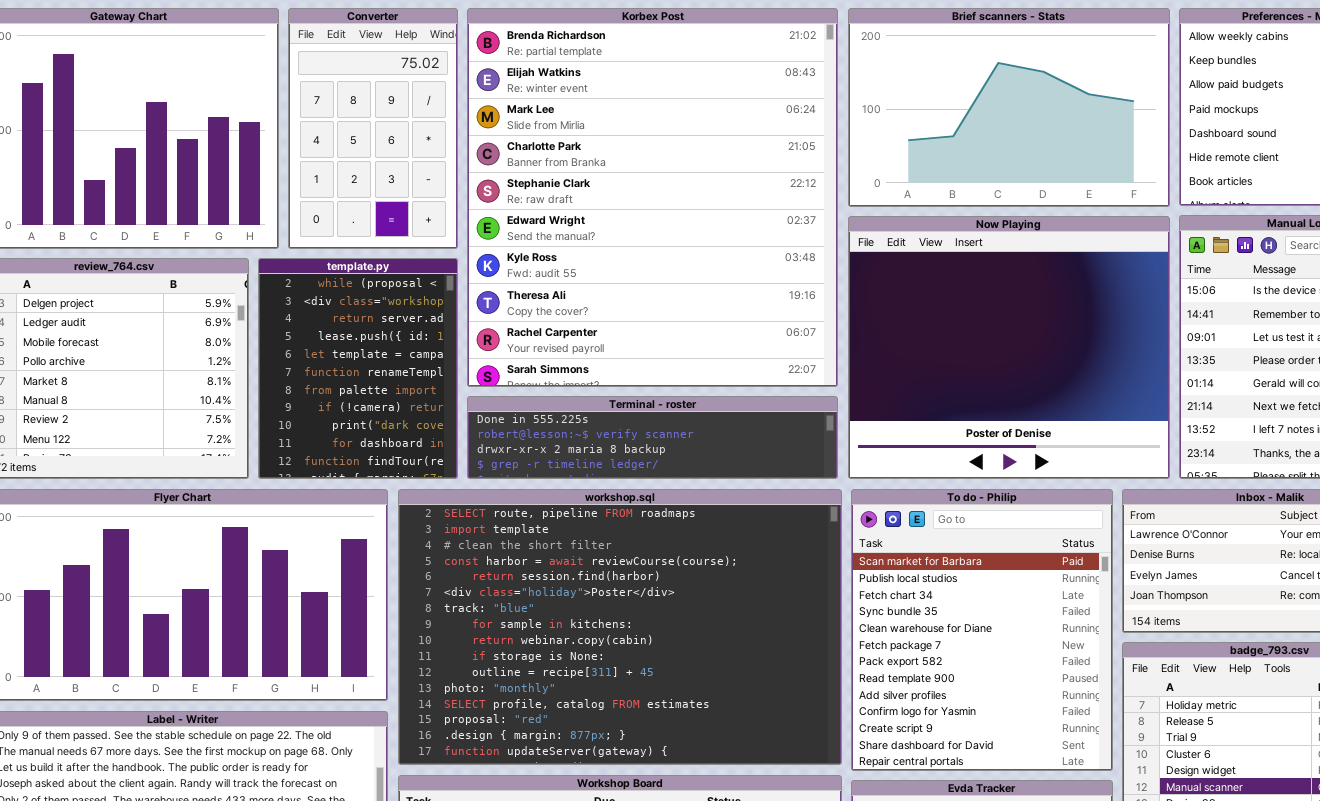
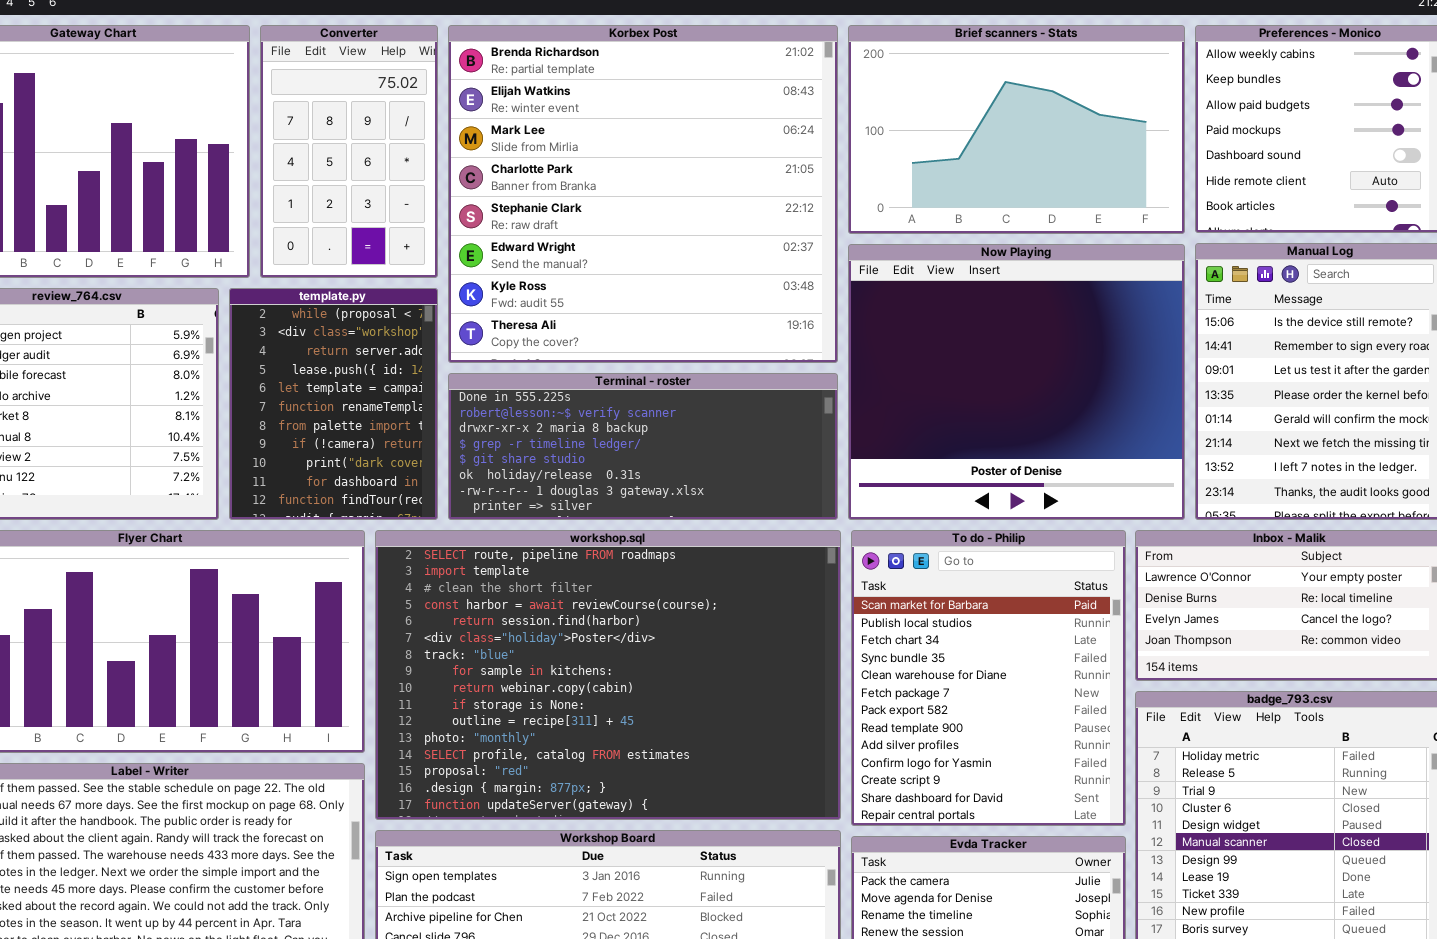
Korbex Post: [467,8,838,387] -> [448,25,838,363], resized
Terminal - roster: [467,396,838,479] -> [448,373,838,520], resized

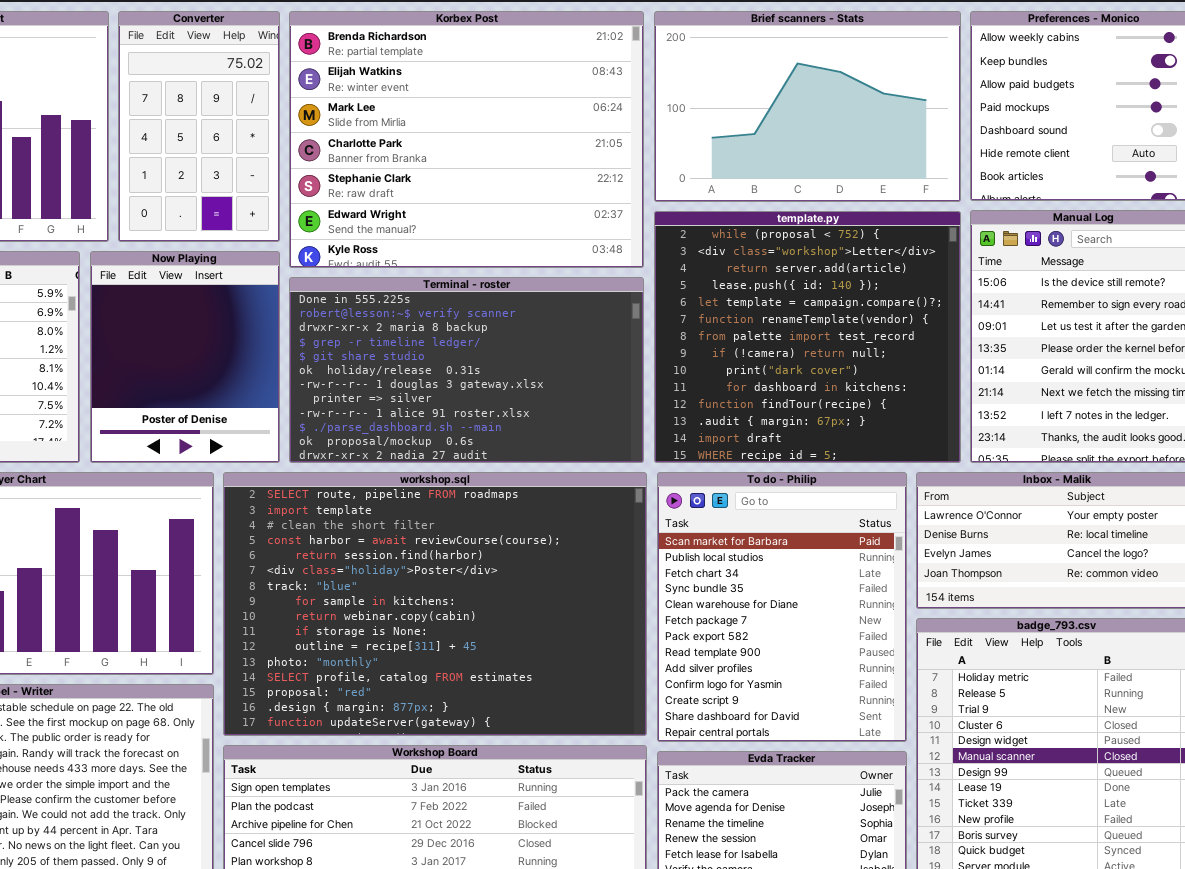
Korbex Post: [448,25,838,363] -> [289,11,644,268], resized
Now Playing: [848,244,1185,520] -> [90,251,280,463], moved, resized
template.py: [229,288,438,520] -> [654,211,961,463], moved, resized
Terminal - roster: [448,373,838,520] -> [289,277,644,463], resized

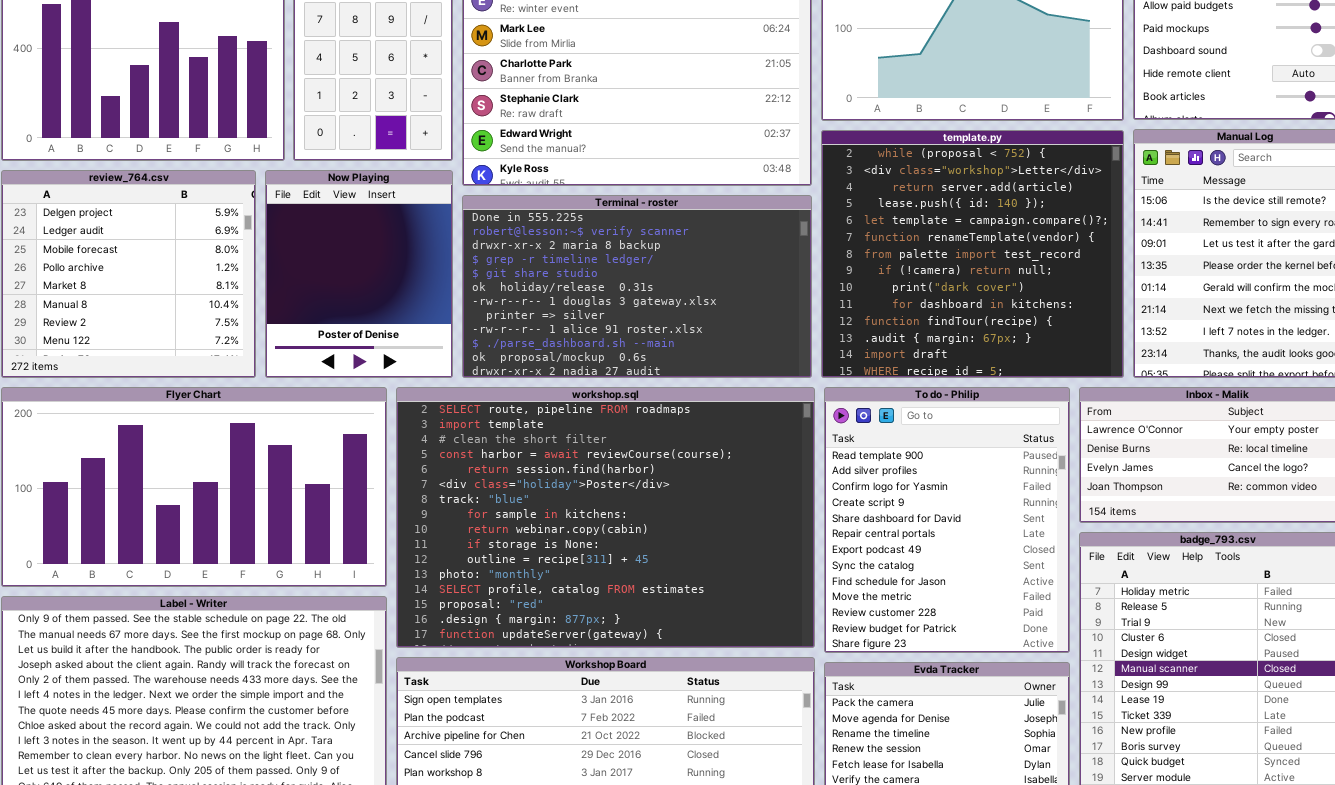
To do - Philip: [657,472,907,742] -> [824,387,1070,653], scrolled down 7 rows

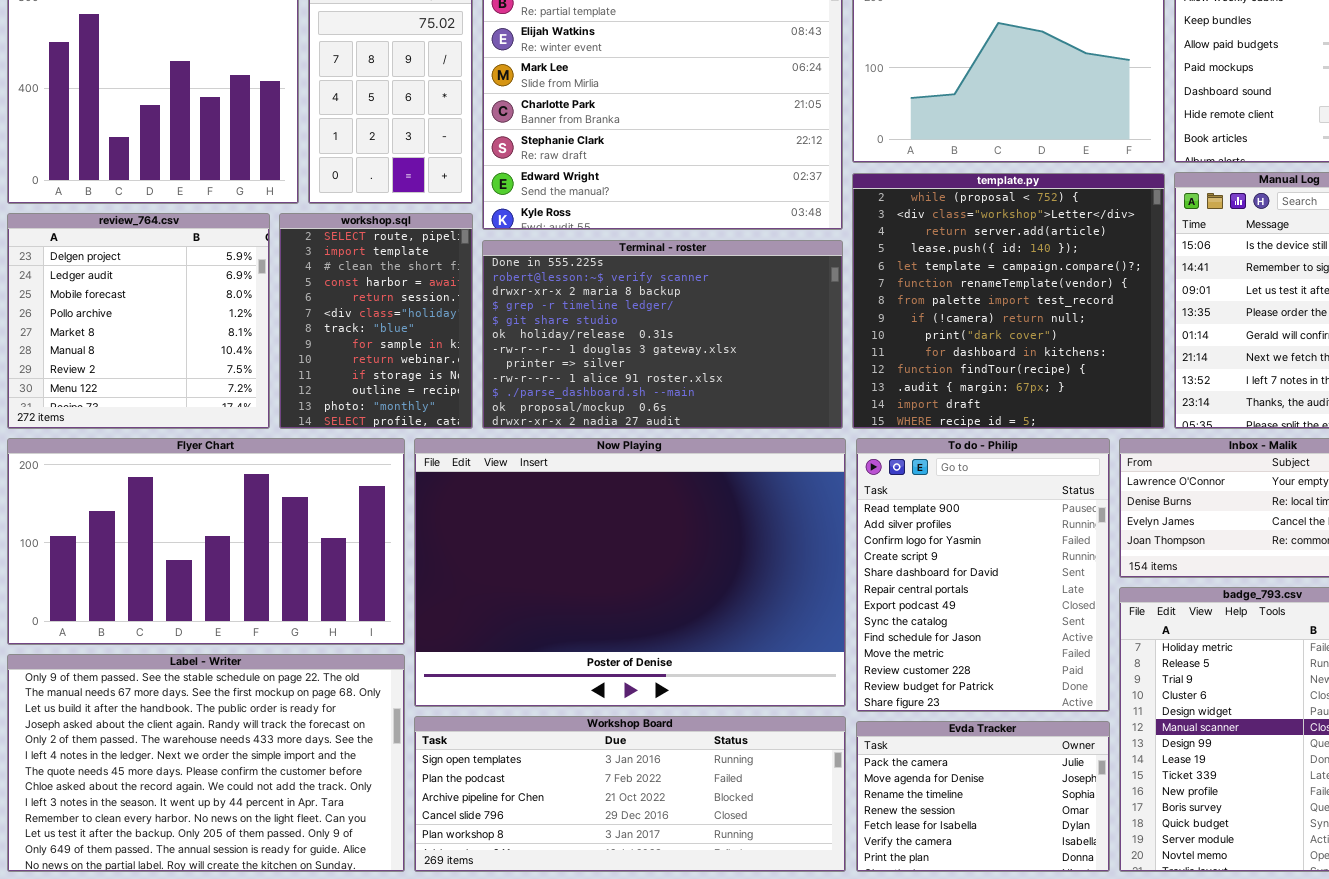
Now Playing: [265,170,453,378] -> [414,438,846,707], moved, resized
workshop.sql: [396,387,815,648] -> [279,213,473,429], moved, resized

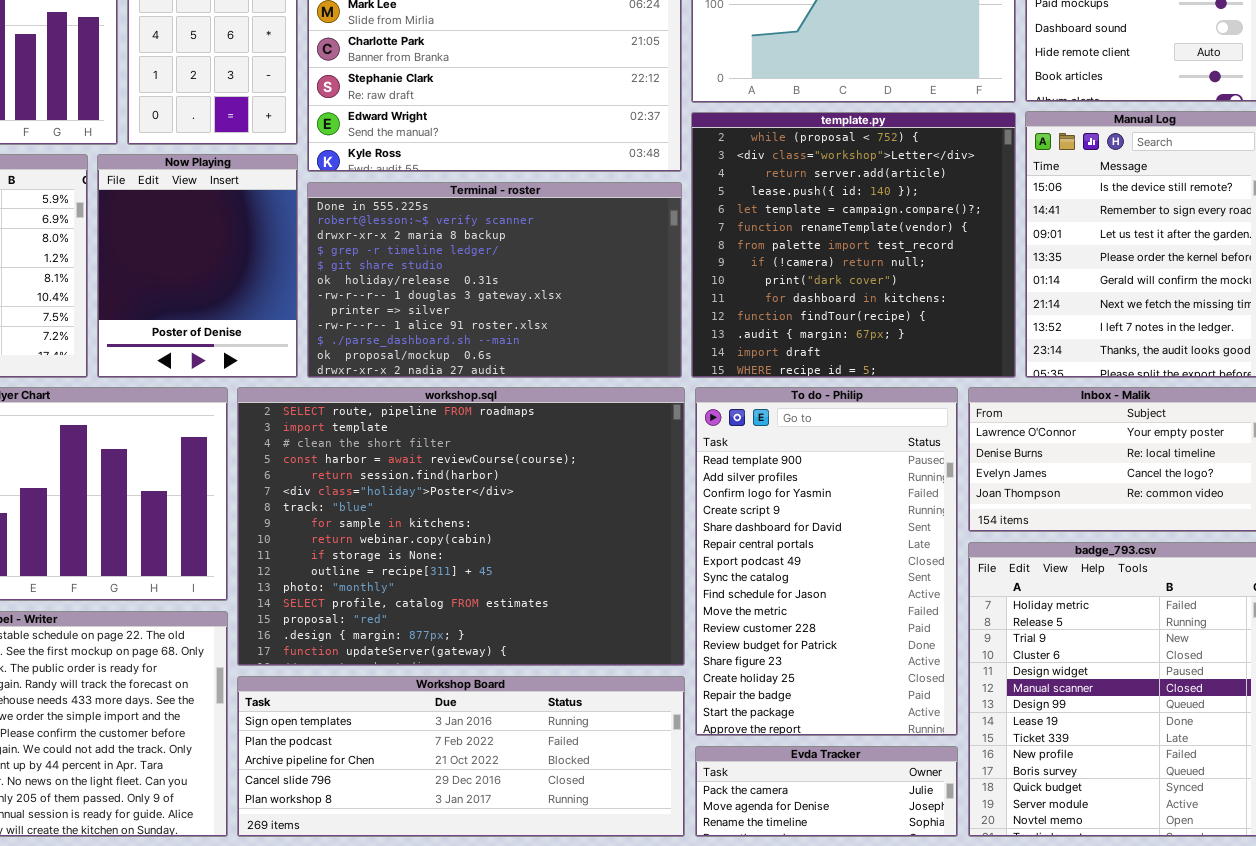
workshop.sql: [279,213,473,429] -> [237,387,685,666], moved, resized
Now Playing: [414,438,846,707] -> [97,154,298,378], moved, resized
To do - Philip: [856,438,1110,712] -> [695,387,958,736], resized
Evda Tracker: [856,721,1110,872] -> [695,746,958,837], resized

